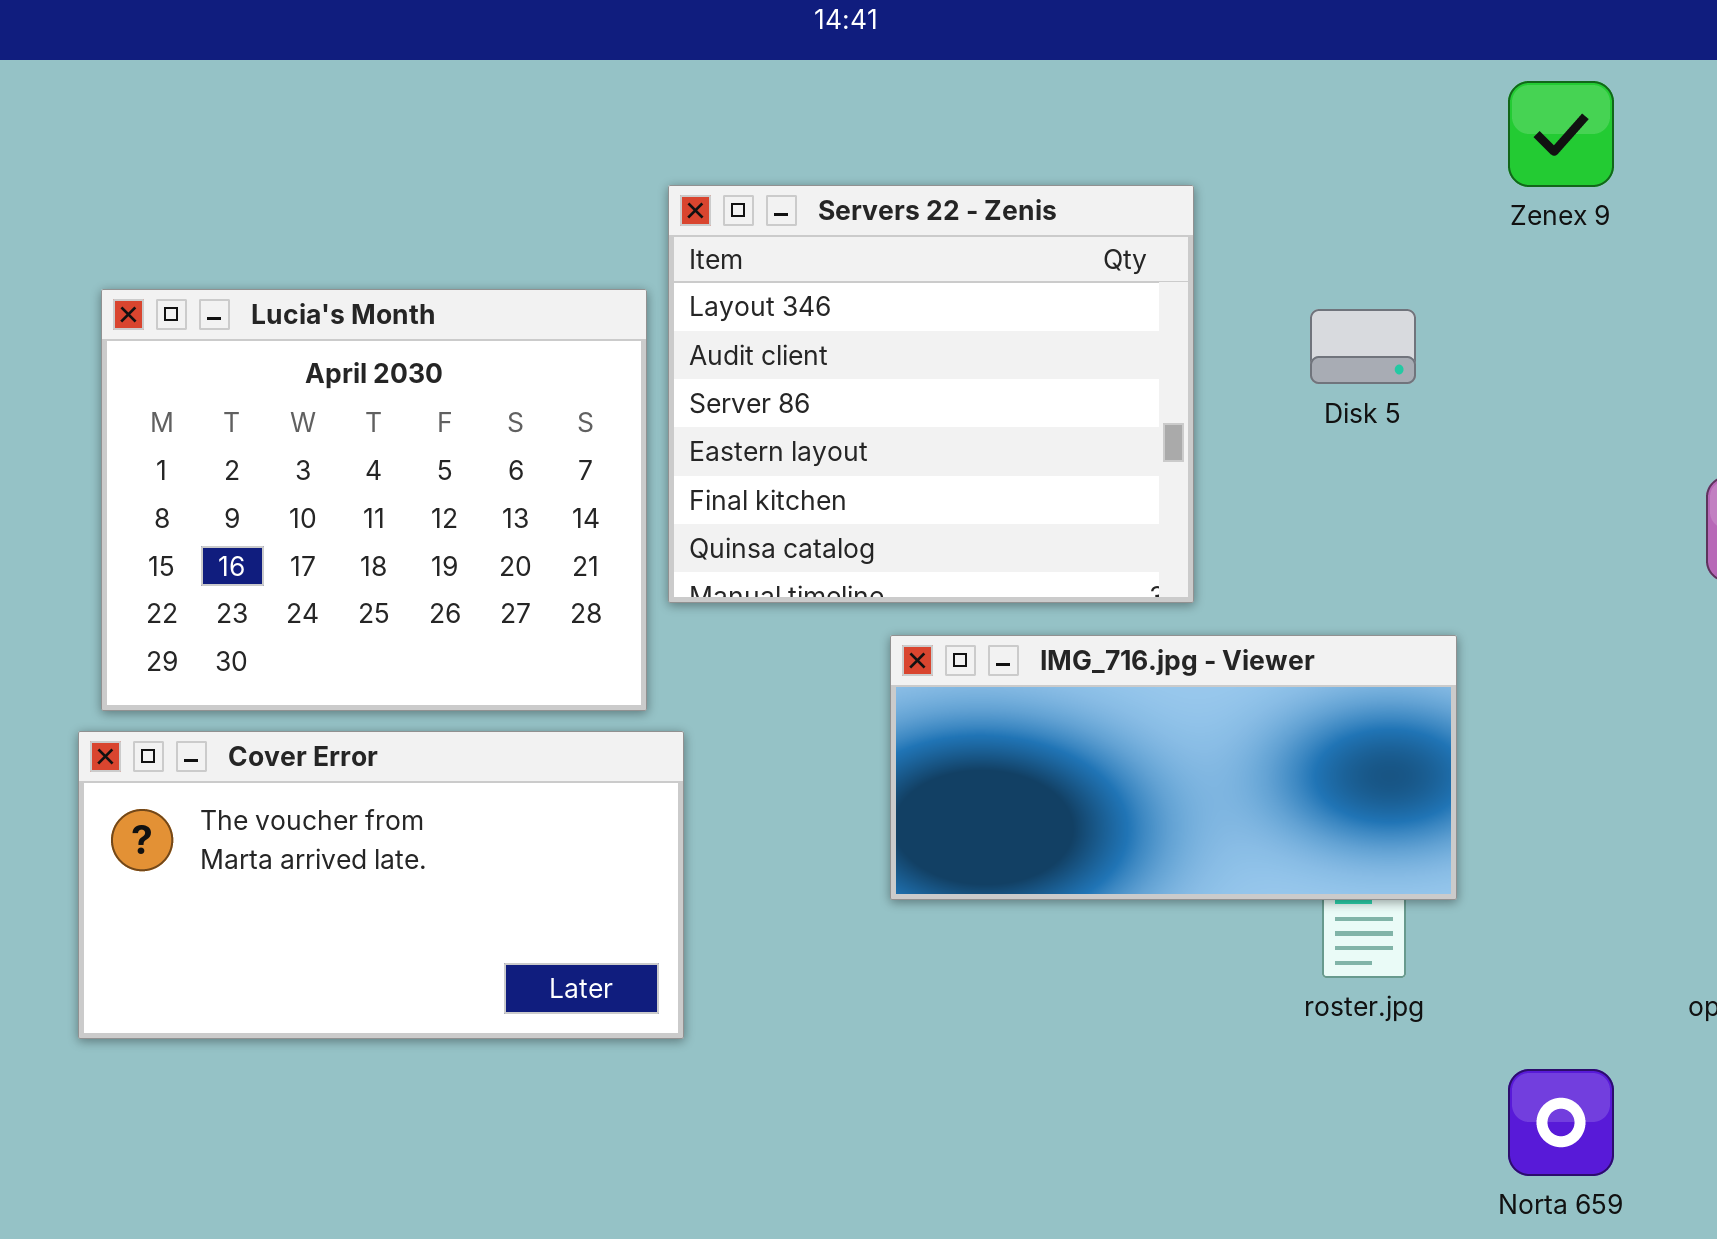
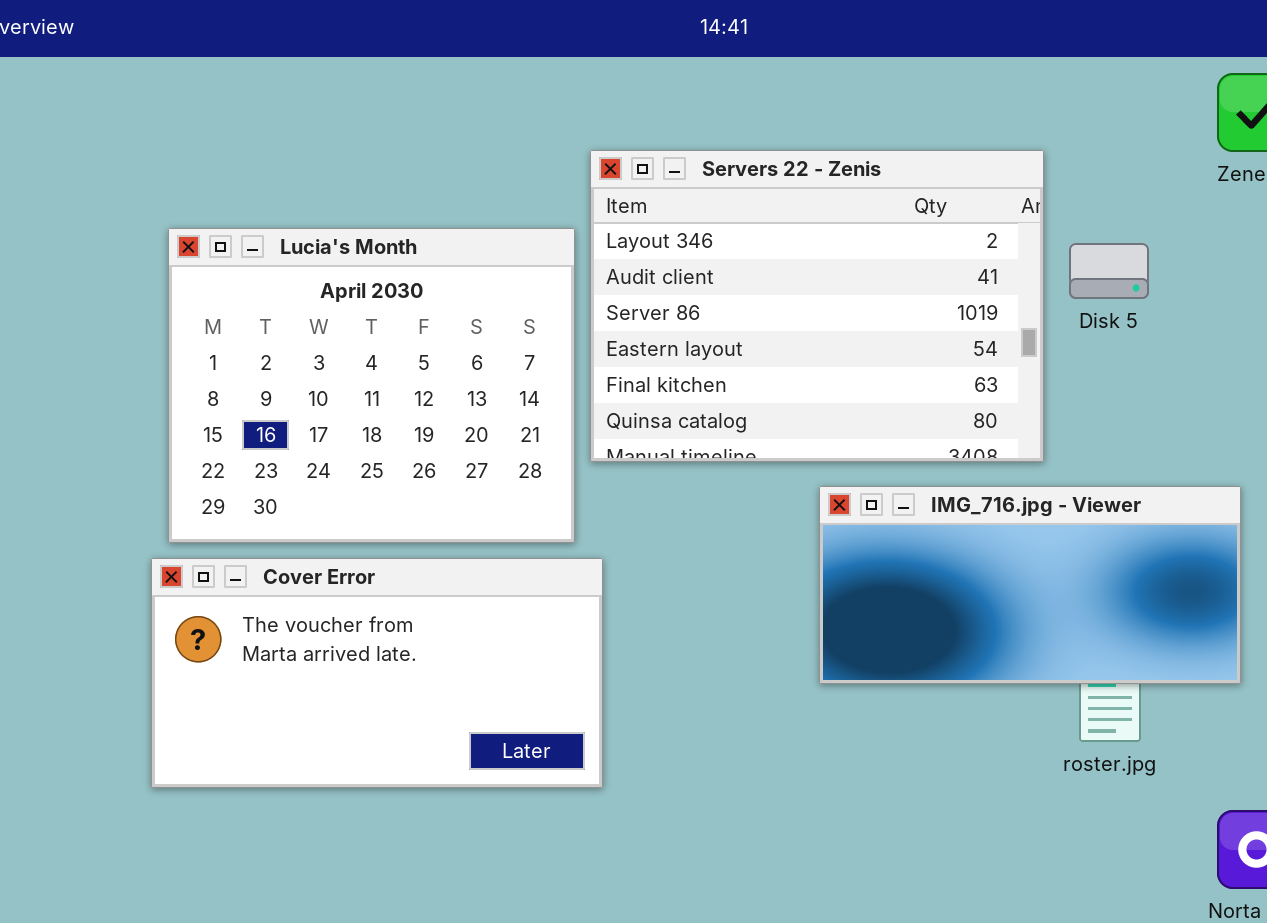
Servers 22 - Zenis: [668,185,1194,603] -> [590,150,1044,462], resized
IMG_716.jpg - Viewer: [890,635,1457,900] -> [819,486,1241,684], moved

